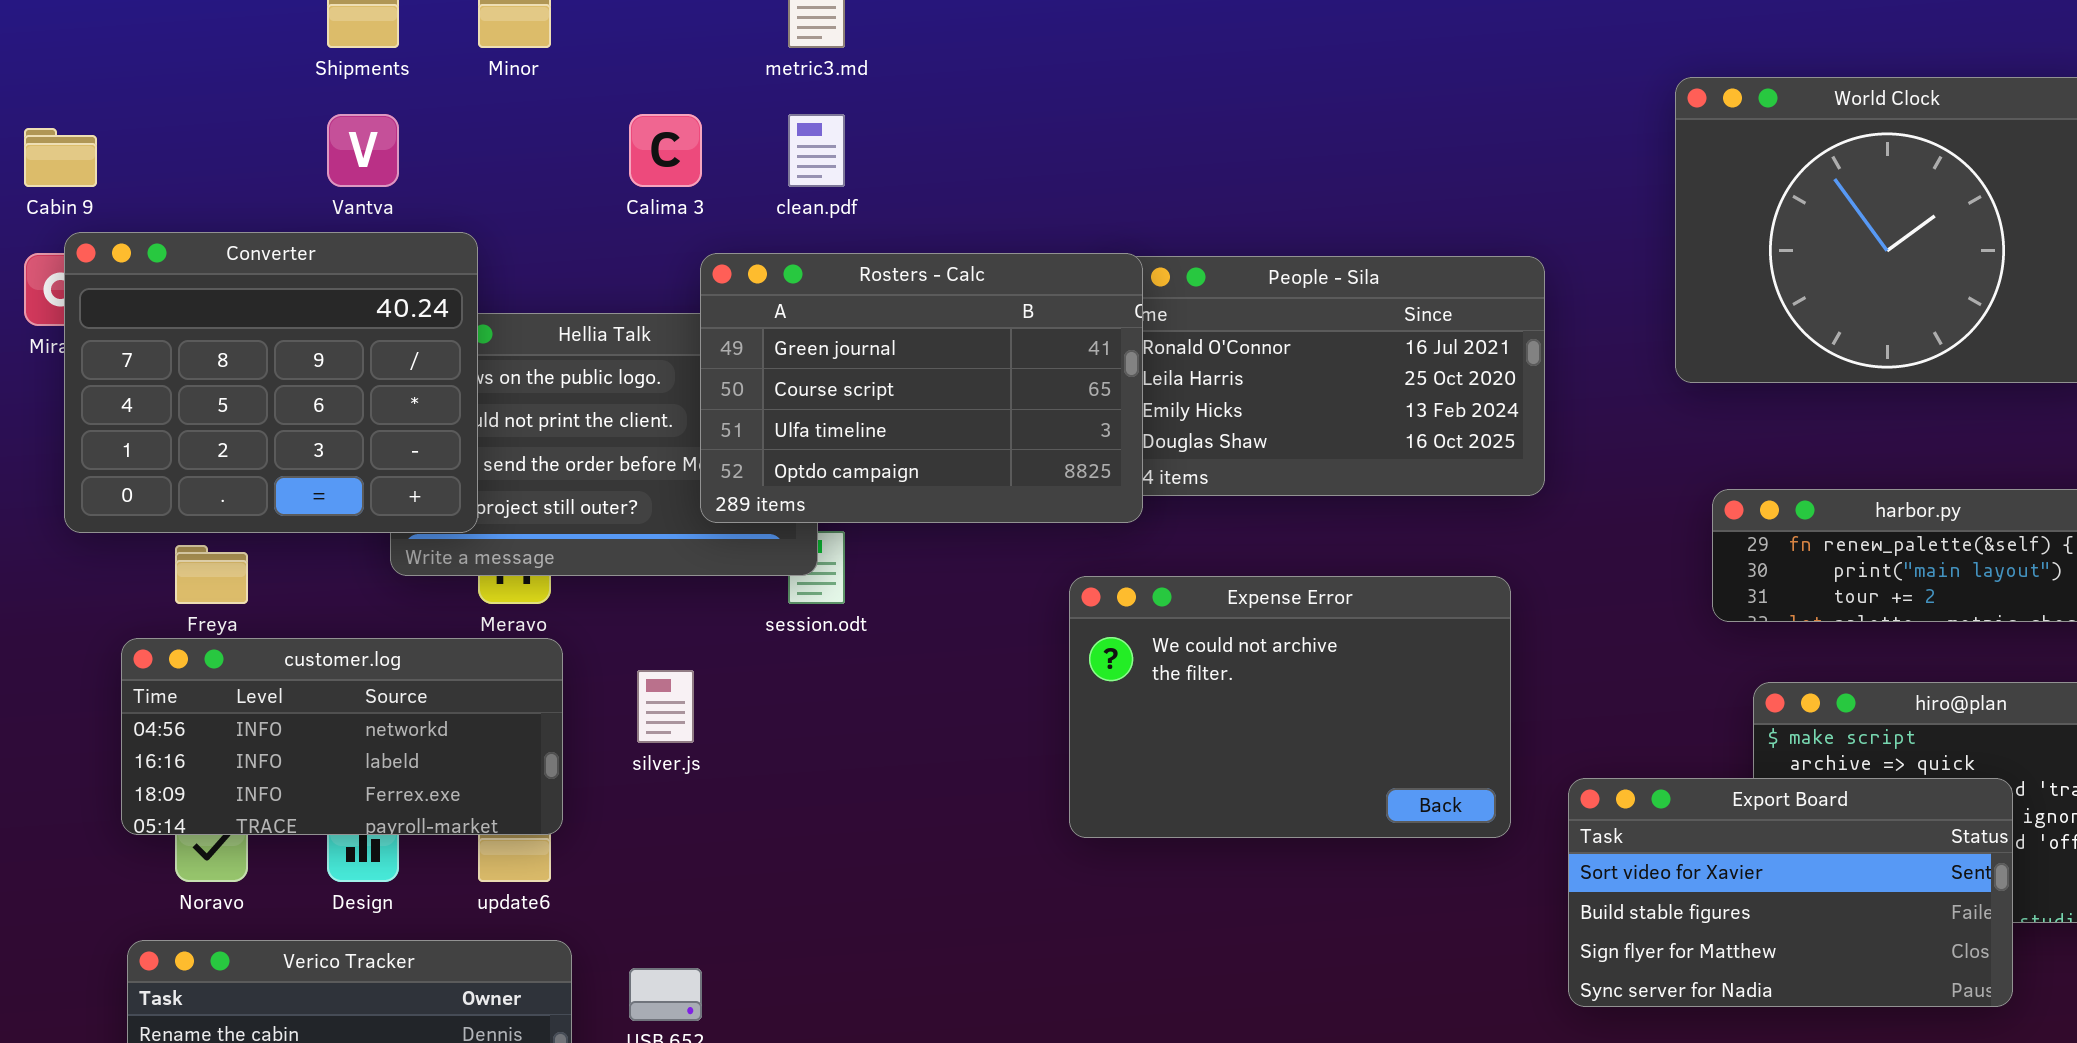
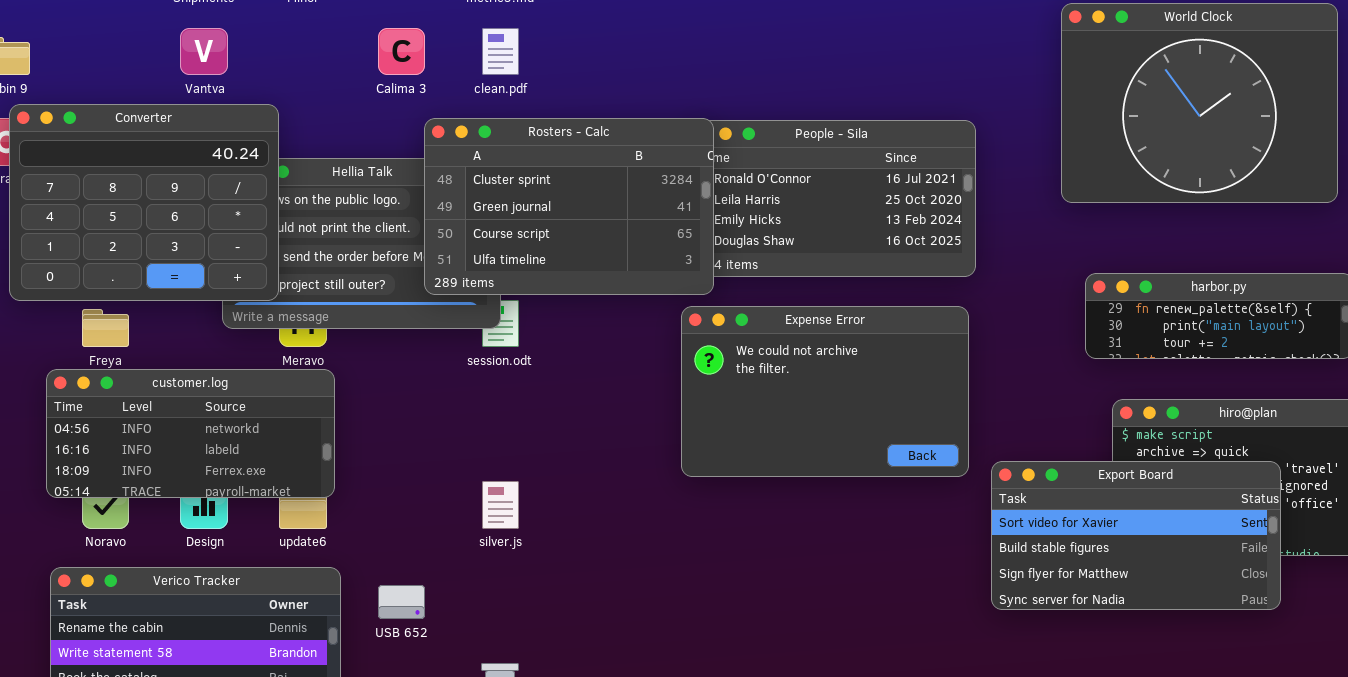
Rosters - Calc: [700,253,1143,523] -> [424,118,714,295], scrolled up 1 row
Expense Error: [1069,576,1511,838] -> [681,306,969,477], moved
silver.js: [637,670,694,743] -> [482,481,519,529], moved

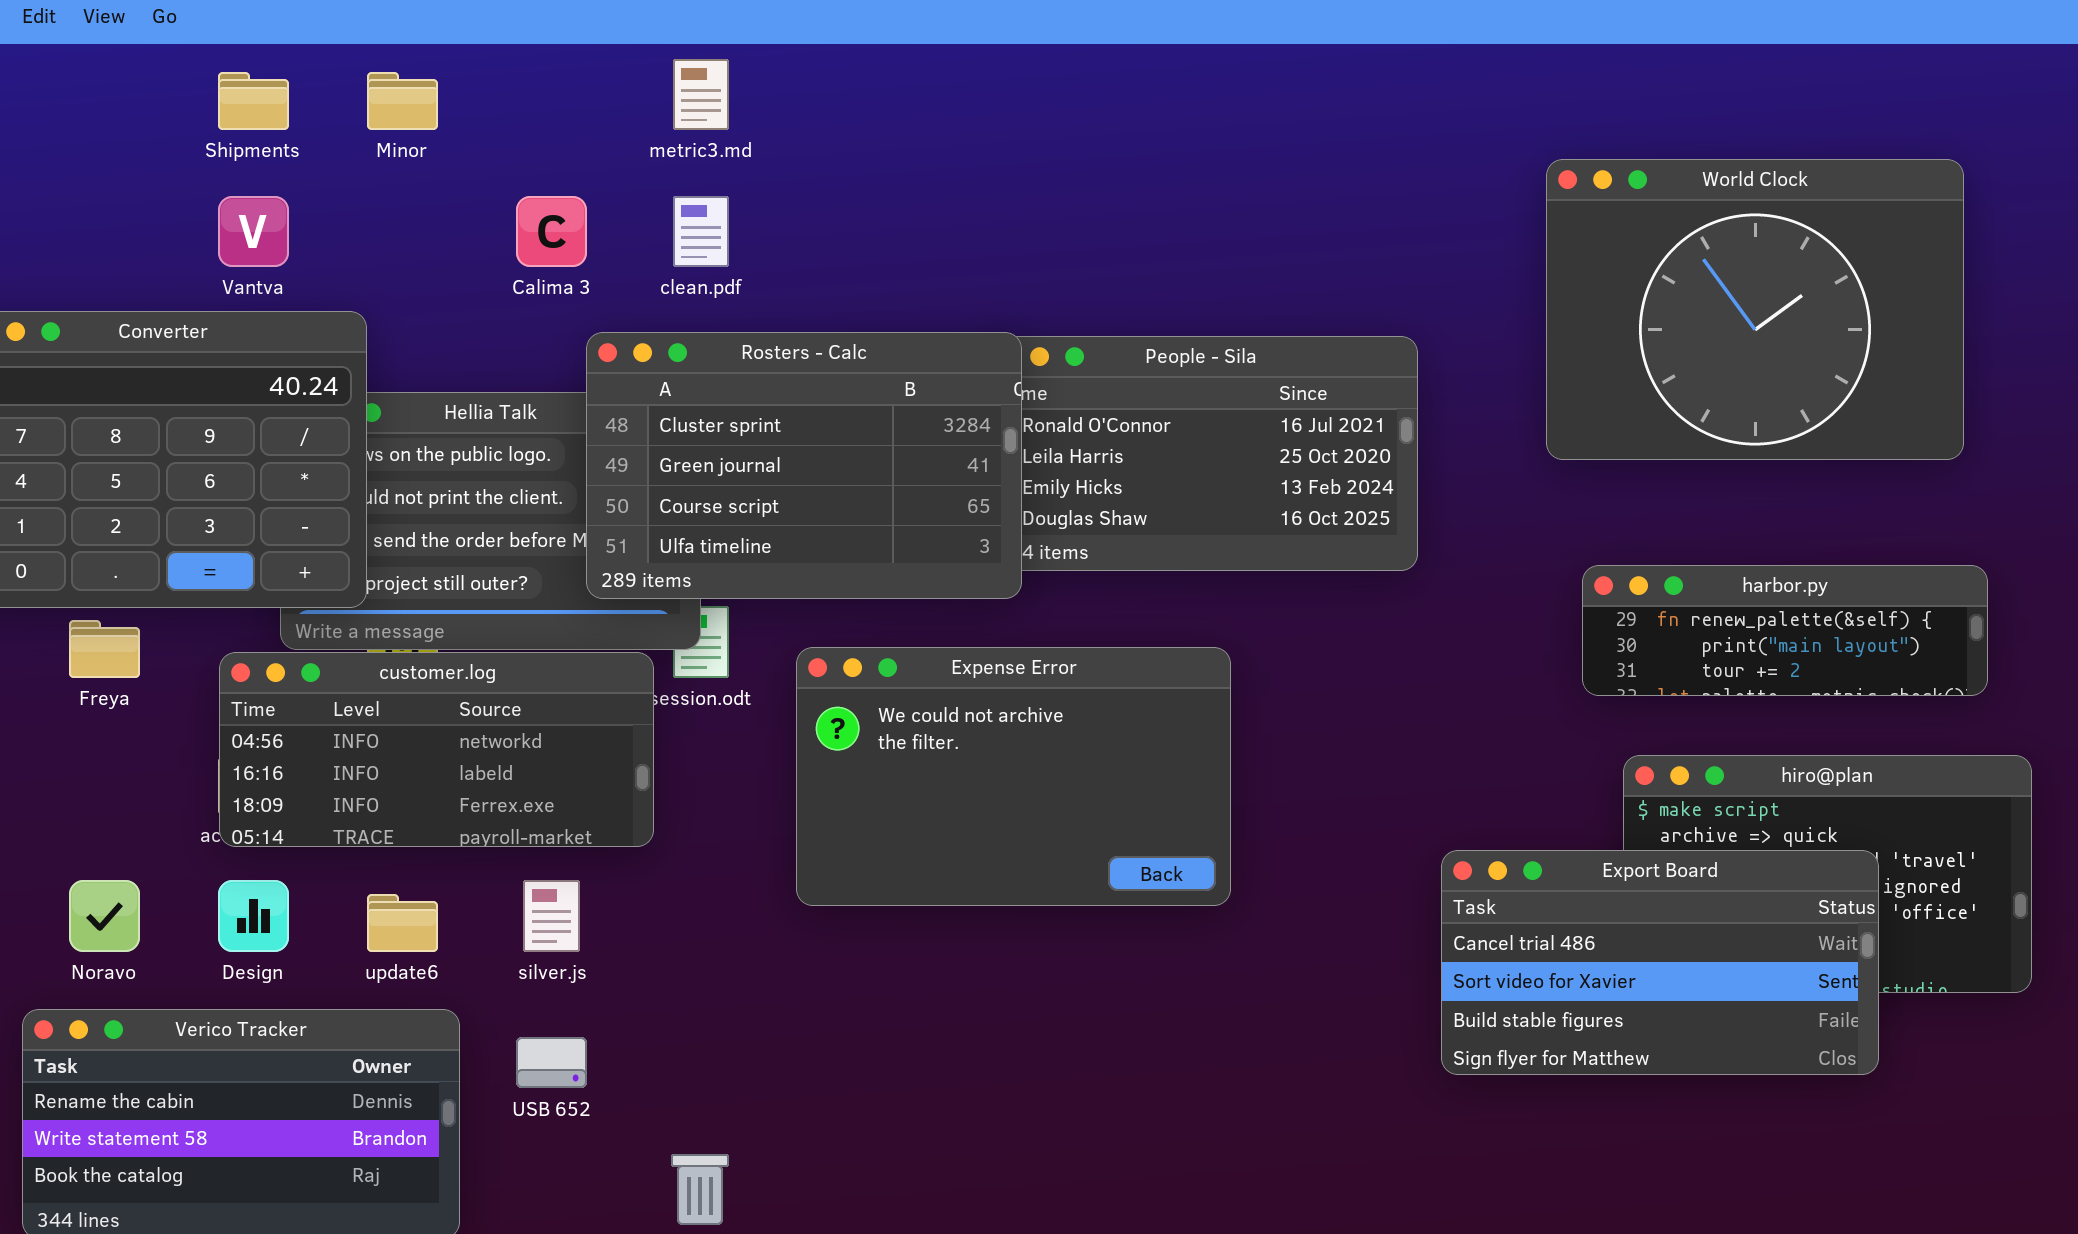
Expense Error: [681,306,969,477] -> [796,647,1231,906], moved
customer.log: [46,369,335,498] -> [219,652,654,847], moved
Export Board: [991,461,1281,610] -> [1441,850,1879,1075], scrolled up 1 row
silver.js: [482,481,519,529] -> [523,880,580,952], moved

